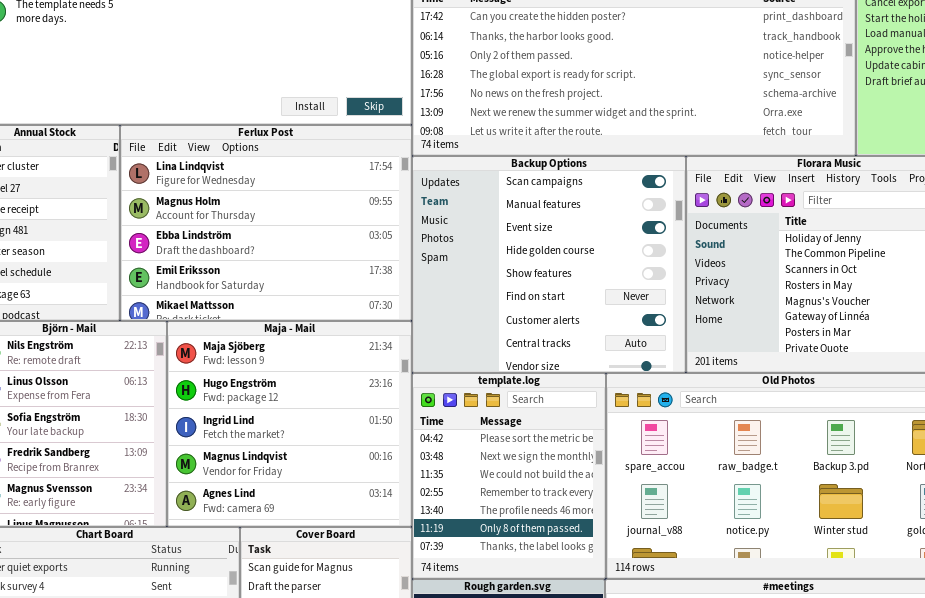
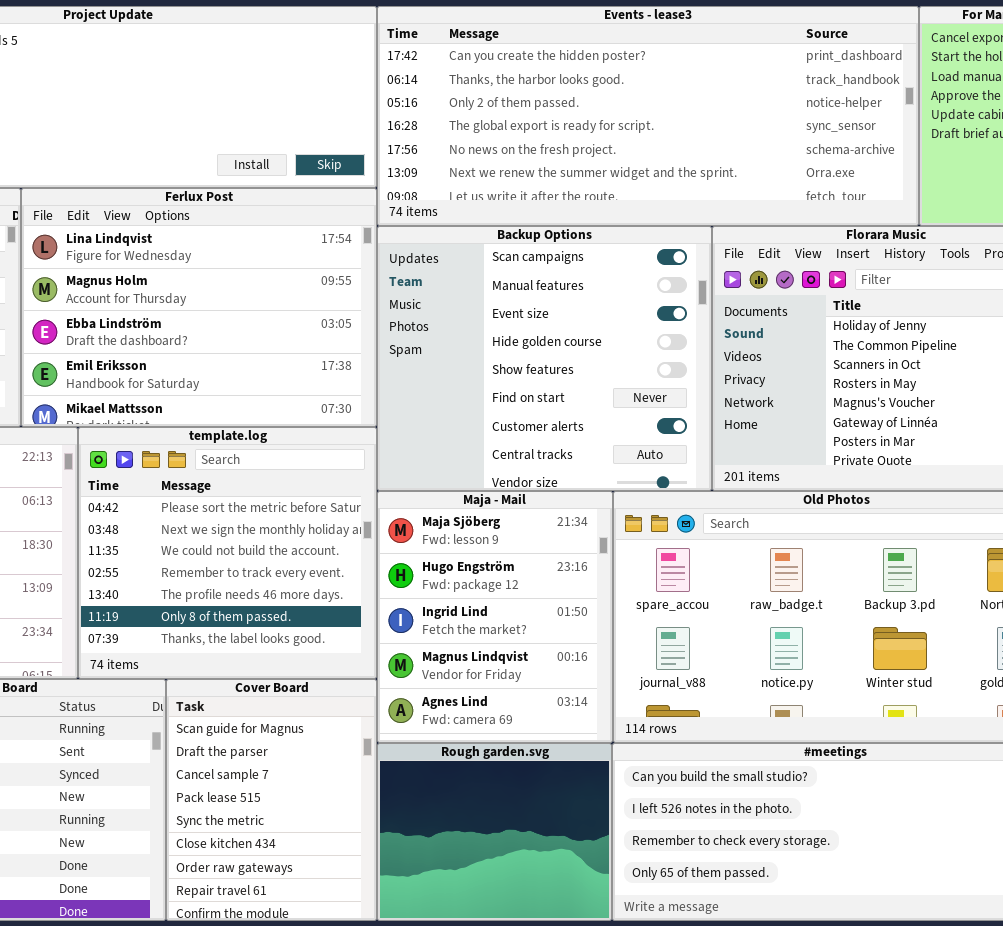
Maja - Mail: [167,321,412,527] -> [377,491,613,743], moved, resized
template.log: [412,373,606,579] -> [78,427,377,679], moved, resized

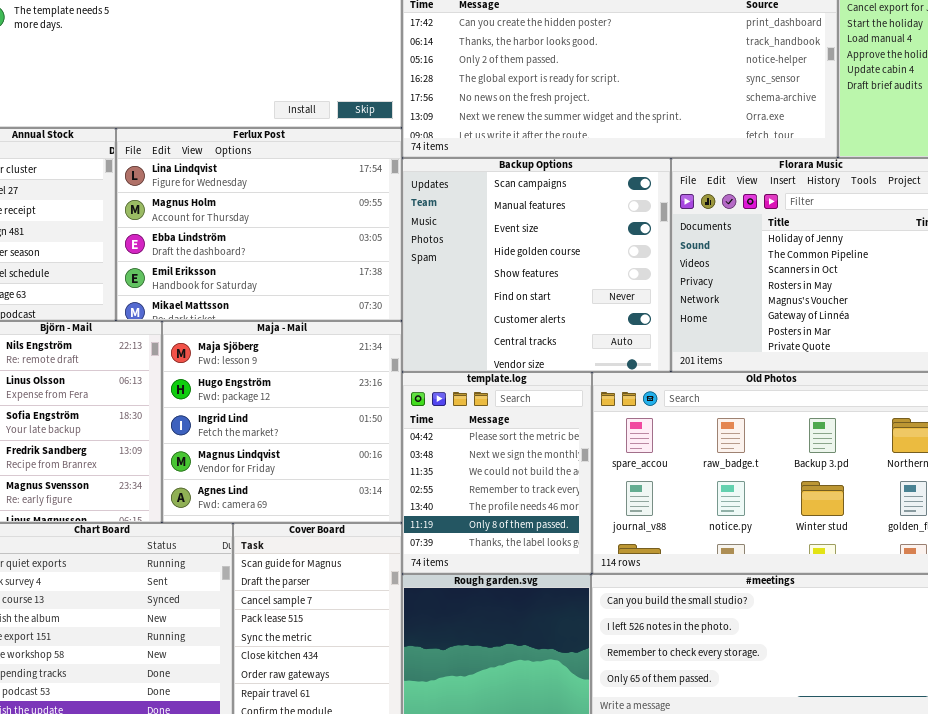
template.log: [78,427,377,679] -> [402,372,592,574], moved, resized
Maja - Mail: [377,491,613,743] -> [162,321,402,523], moved, resized

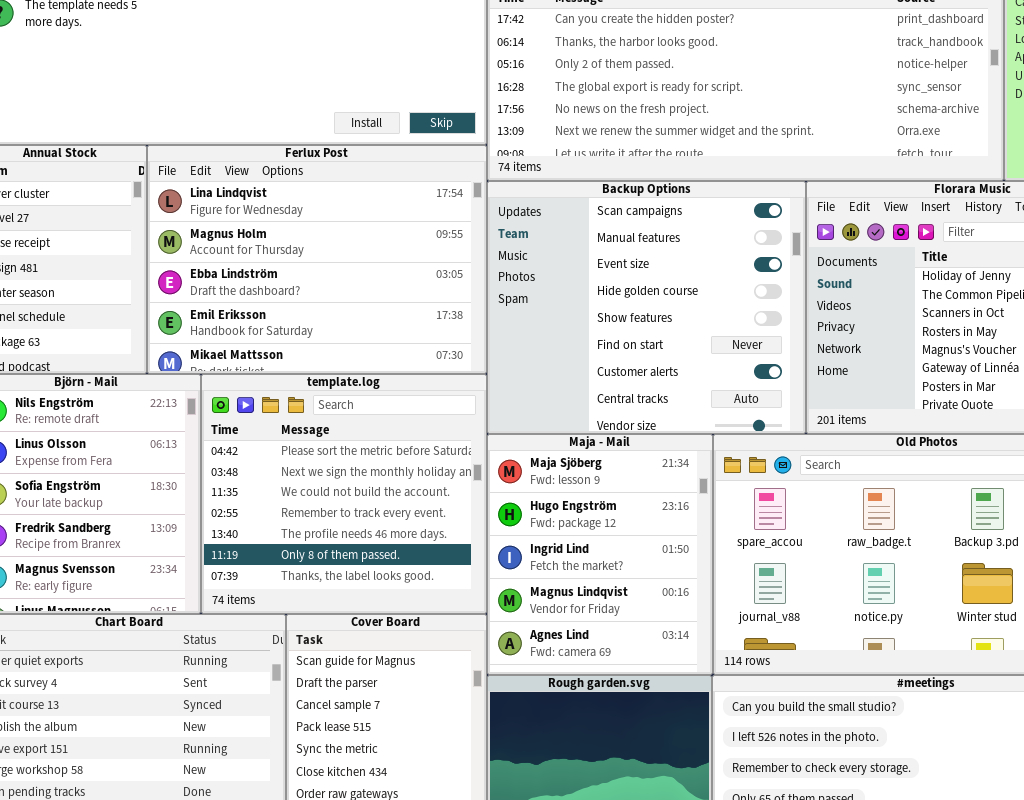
Maja - Mail: [162,321,402,523] -> [487,434,713,675], moved, resized
template.log: [402,372,592,574] -> [201,374,487,614], moved, resized

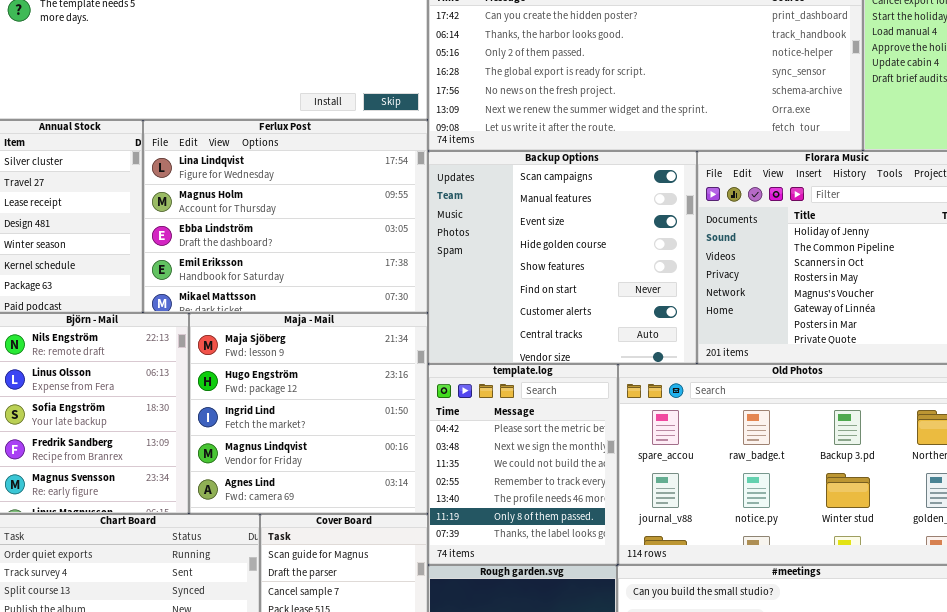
template.log: [201,374,487,614] -> [428,364,618,565], moved, resized
Maja - Mail: [487,434,713,675] -> [189,313,428,514], moved, resized

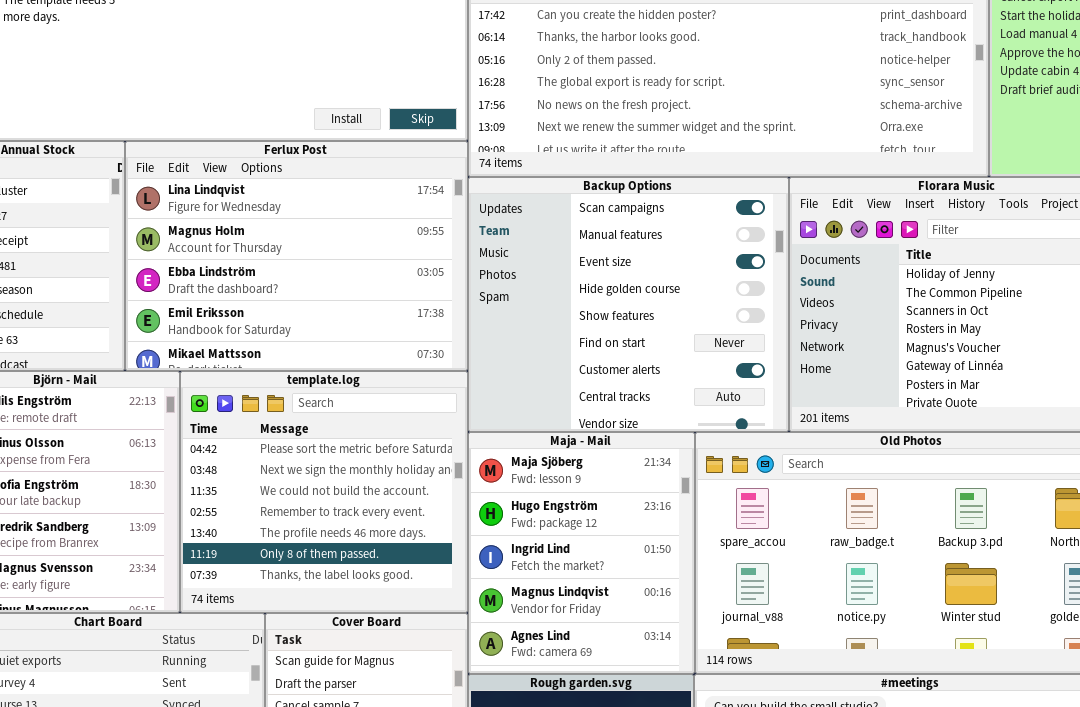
Maja - Mail: [189,313,428,514] -> [468,432,695,674], moved, resized
template.log: [428,364,618,565] -> [180,371,468,613], moved, resized

